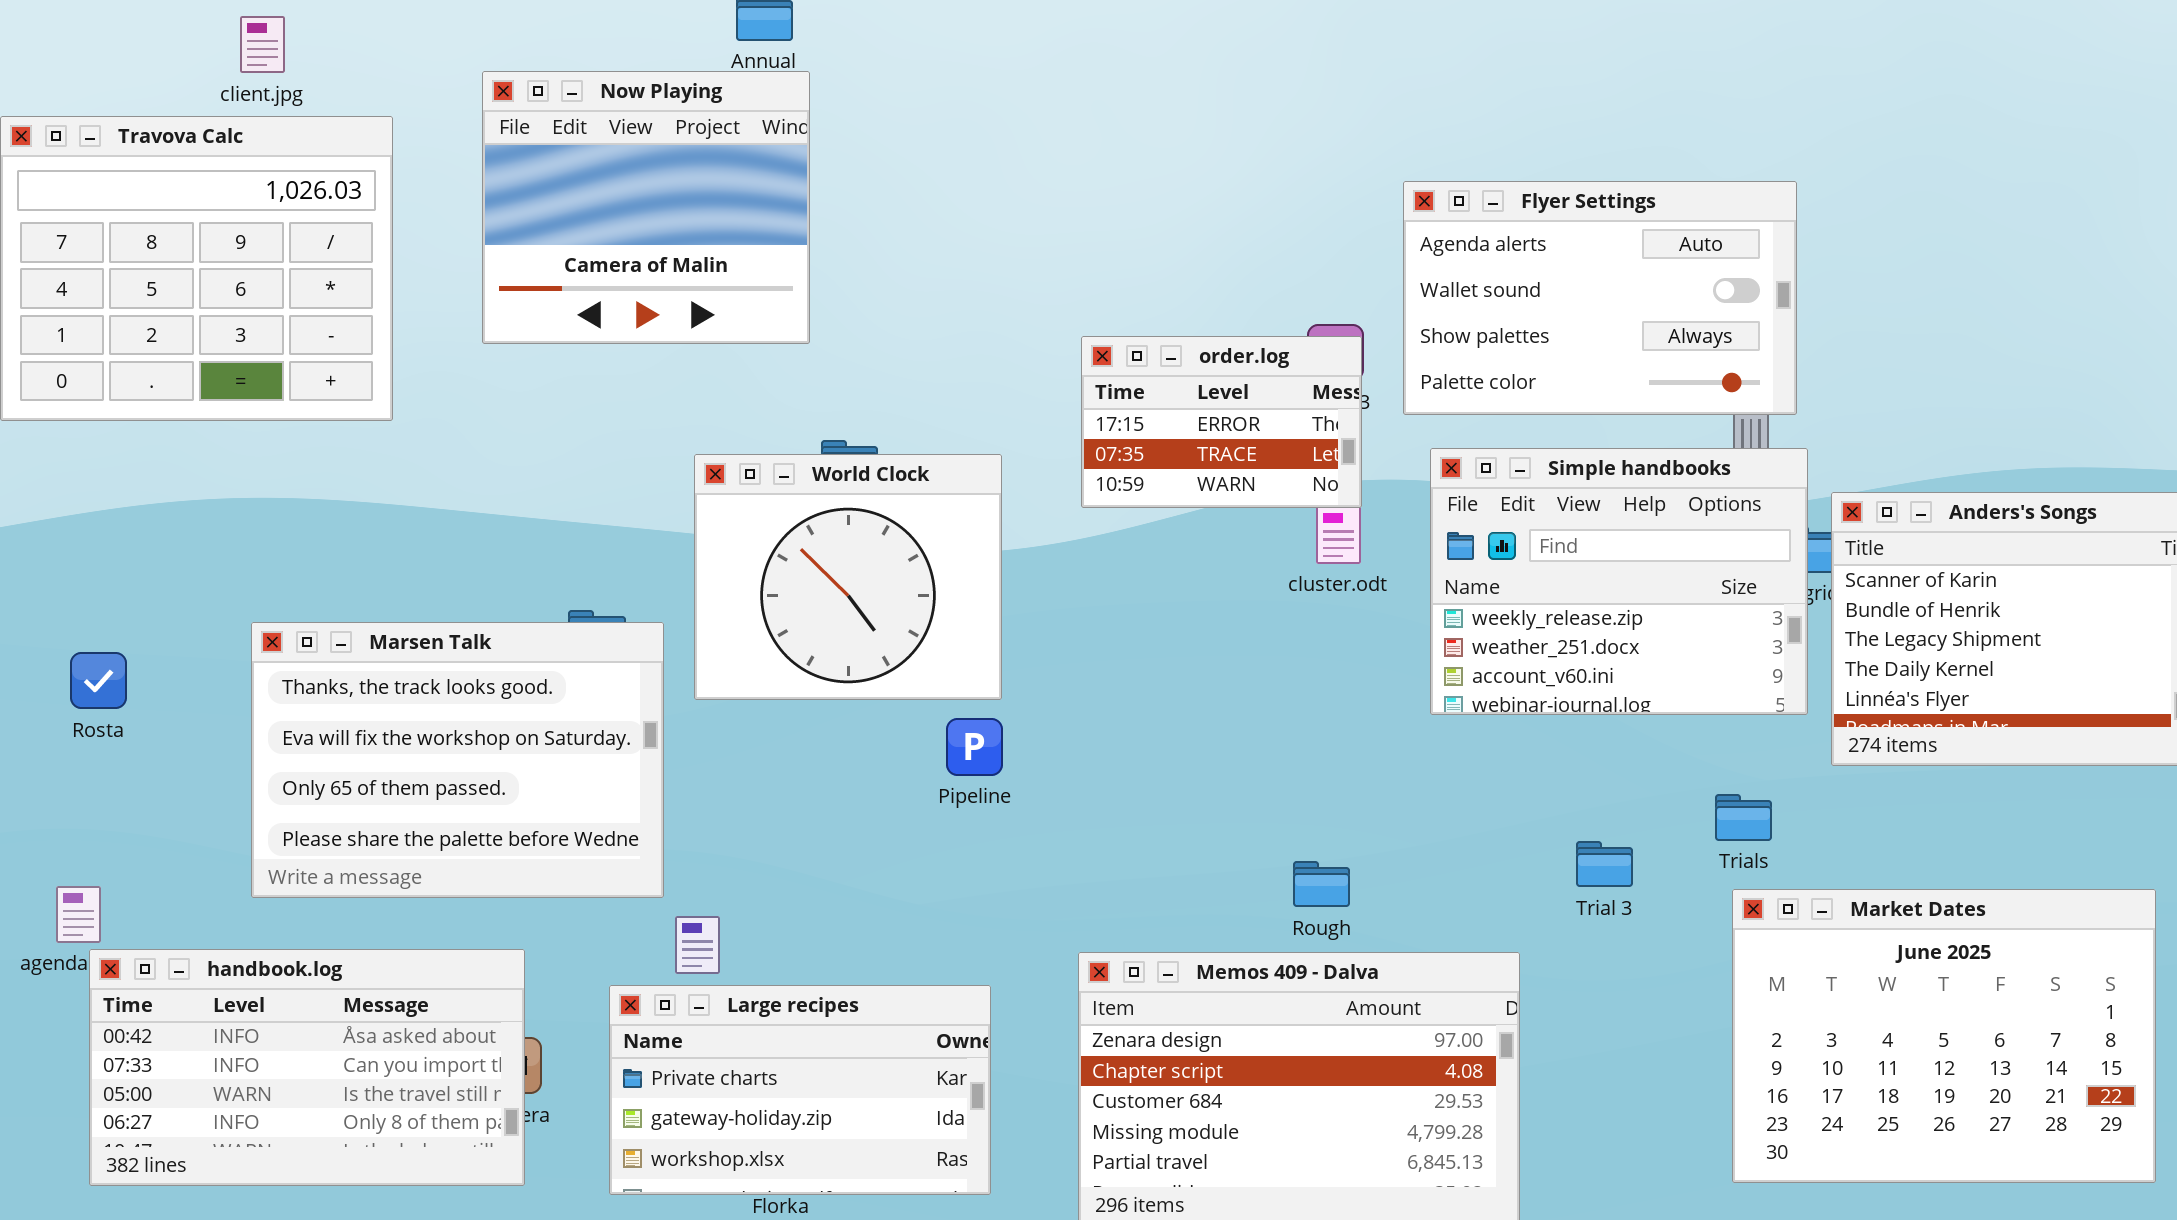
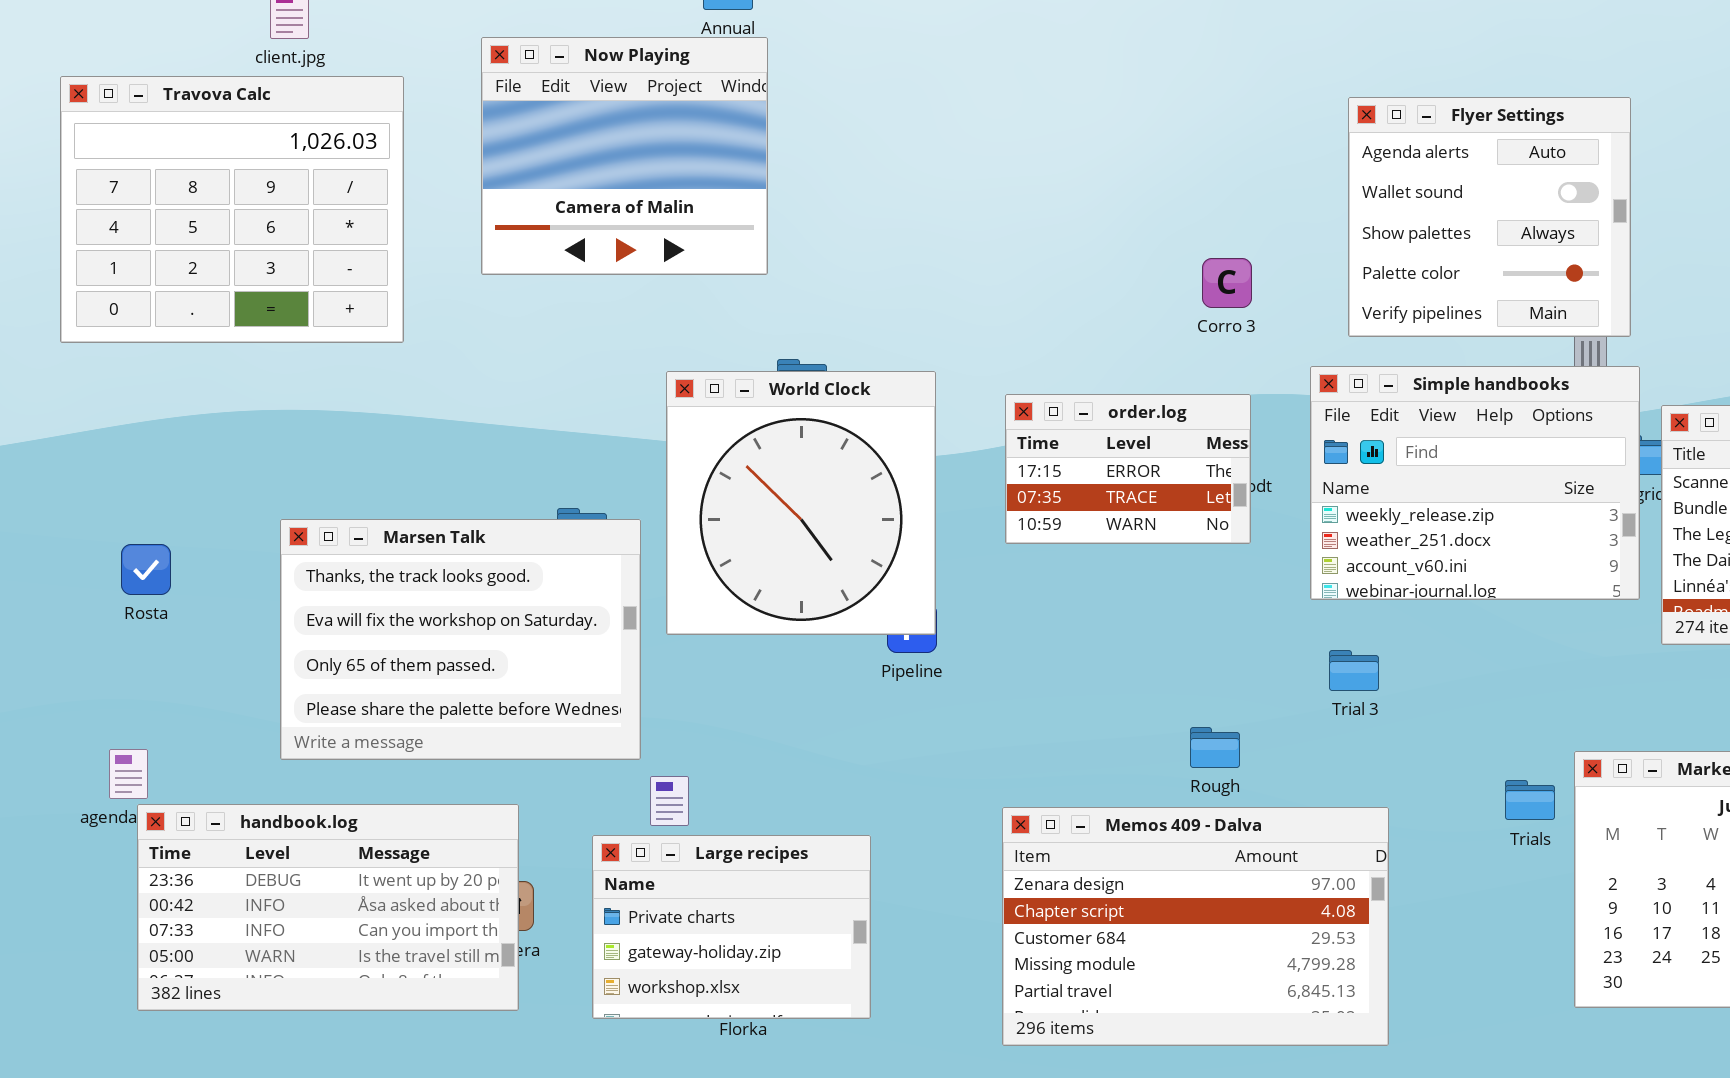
Flyer Settings: [1403,181,1797,415] -> [1348,97,1631,337], resized
order.log: [1081,336,1362,508] -> [1005,394,1251,544], moved
World Clock: [694,454,1002,700] -> [666,371,936,635], resized
Trials: [1715,794,1772,841] -> [1505,780,1555,820], moved
Trial 3: [1576,841,1633,887] -> [1329,650,1379,691], moved
handbook.log: [89,949,525,1186] -> [137,804,519,1011], scrolled up 1 row
Large recipes: [609,985,991,1195] -> [592,835,871,1019], resized

